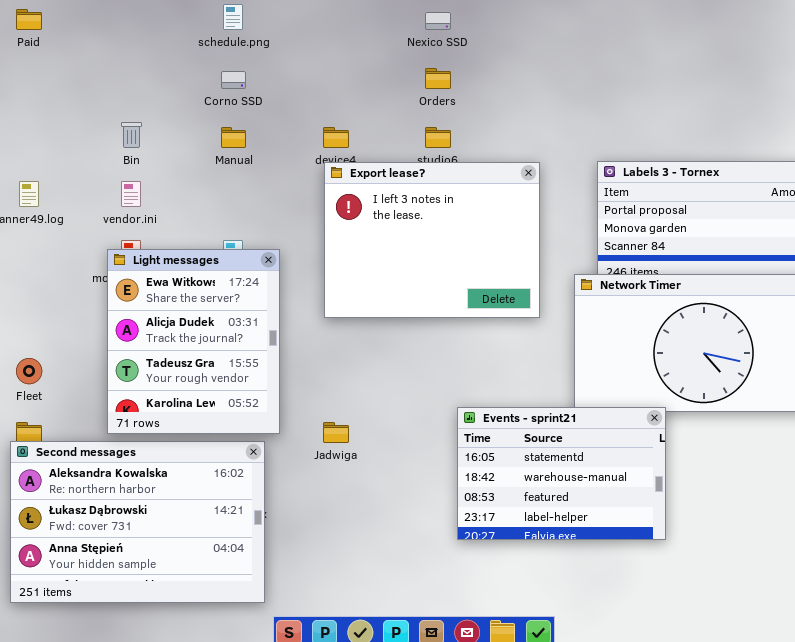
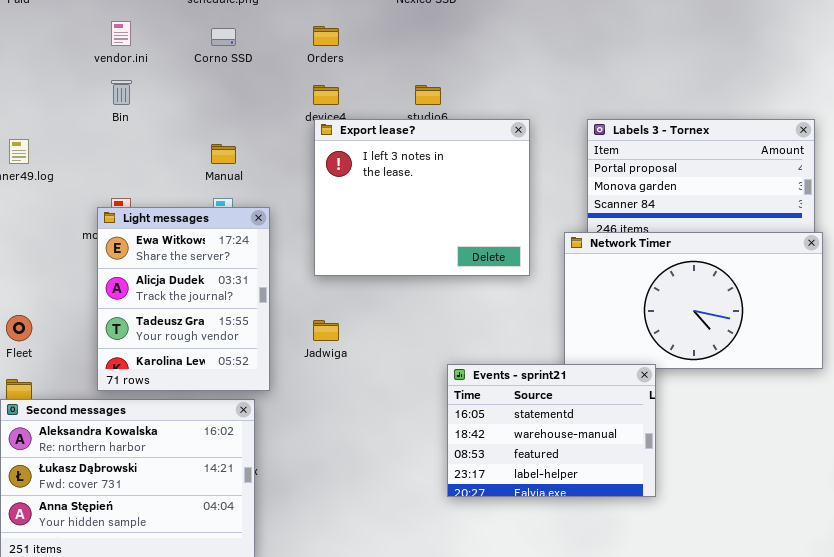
Orders: [425,68,451,89] -> [313,26,339,46], moved
Manual: [221,127,246,148] -> [211,144,236,164], moved
vendor.ini: [121,181,141,207] -> [111,21,131,46], moved
Jadwiga: [323,422,349,443] -> [313,320,339,341], moved

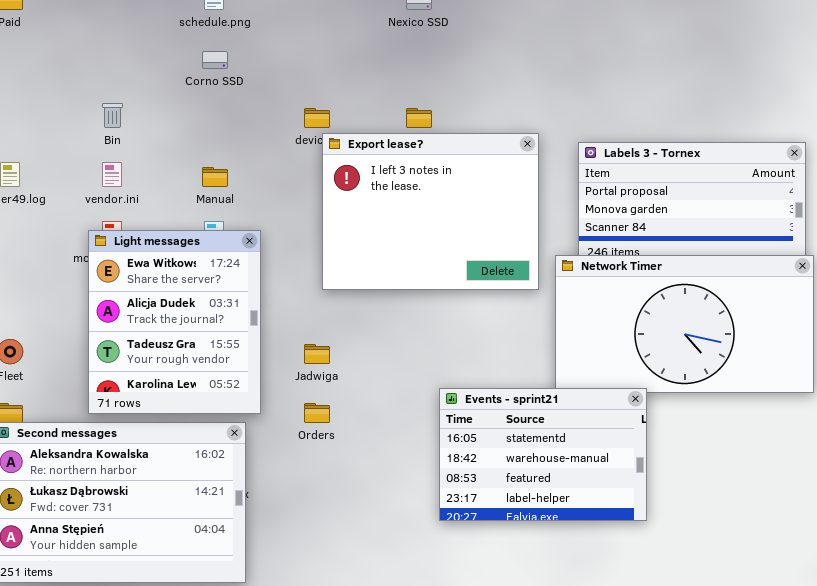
vendor.ini: [111,21,131,46] -> [102,162,122,187], moved
Orders: [313,26,339,46] -> [304,403,330,423], moved
Export lease?: [314,119,530,276] -> [322,133,539,290], moved

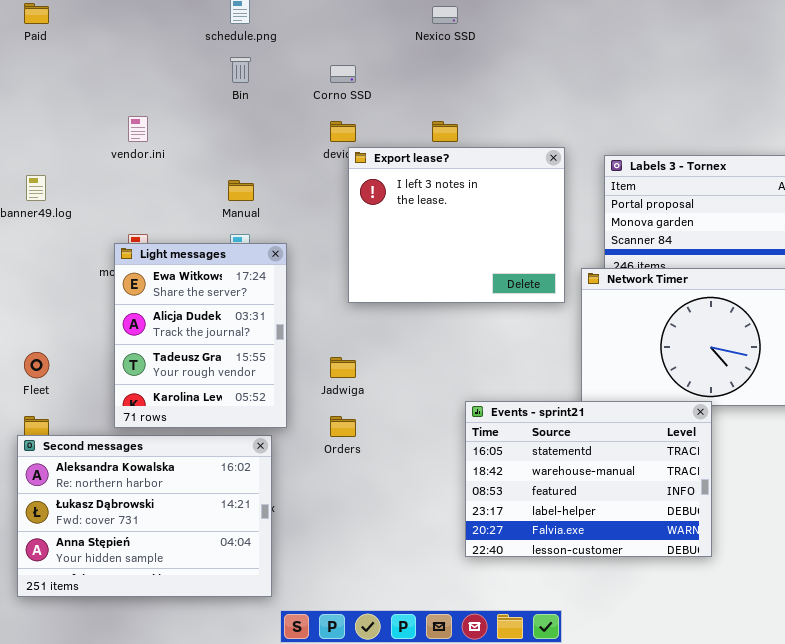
Corno SSD: [202,51,228,69] -> [330,65,356,83], moved
Bin: [102,103,123,128] -> [230,57,251,83], moved
vendor.ini: [102,162,122,187] -> [128,116,148,142], moved
Events - sprint21: [439,388,647,521] -> [465,401,712,557], resized

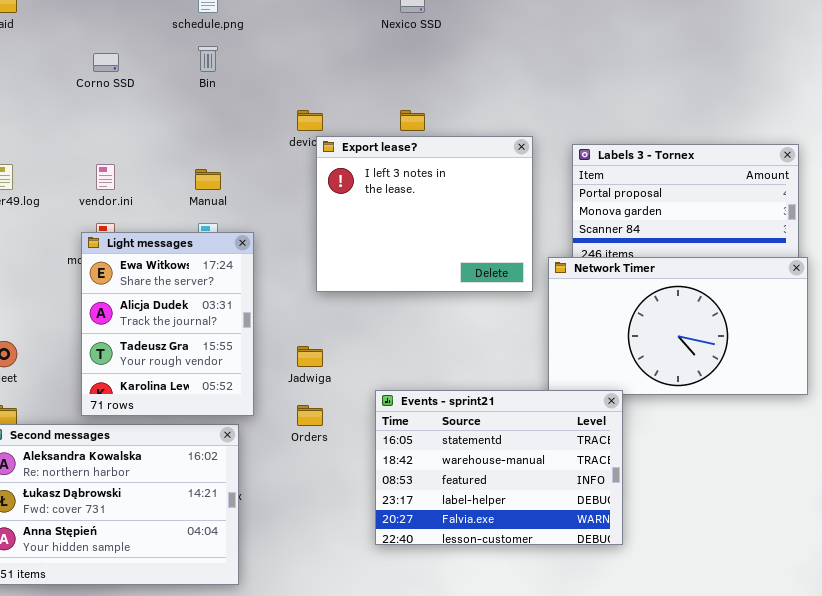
Corno SSD: [330,65,356,83] -> [93,53,119,72], moved
vendor.ini: [128,116,148,142] -> [96,164,115,190], moved
Events - sprint21: [465,401,712,557] -> [375,390,623,545], moved

